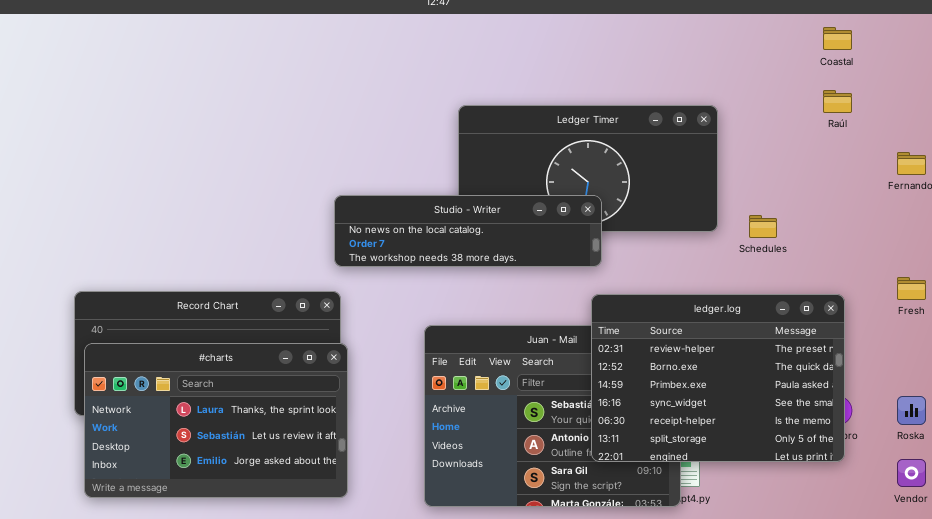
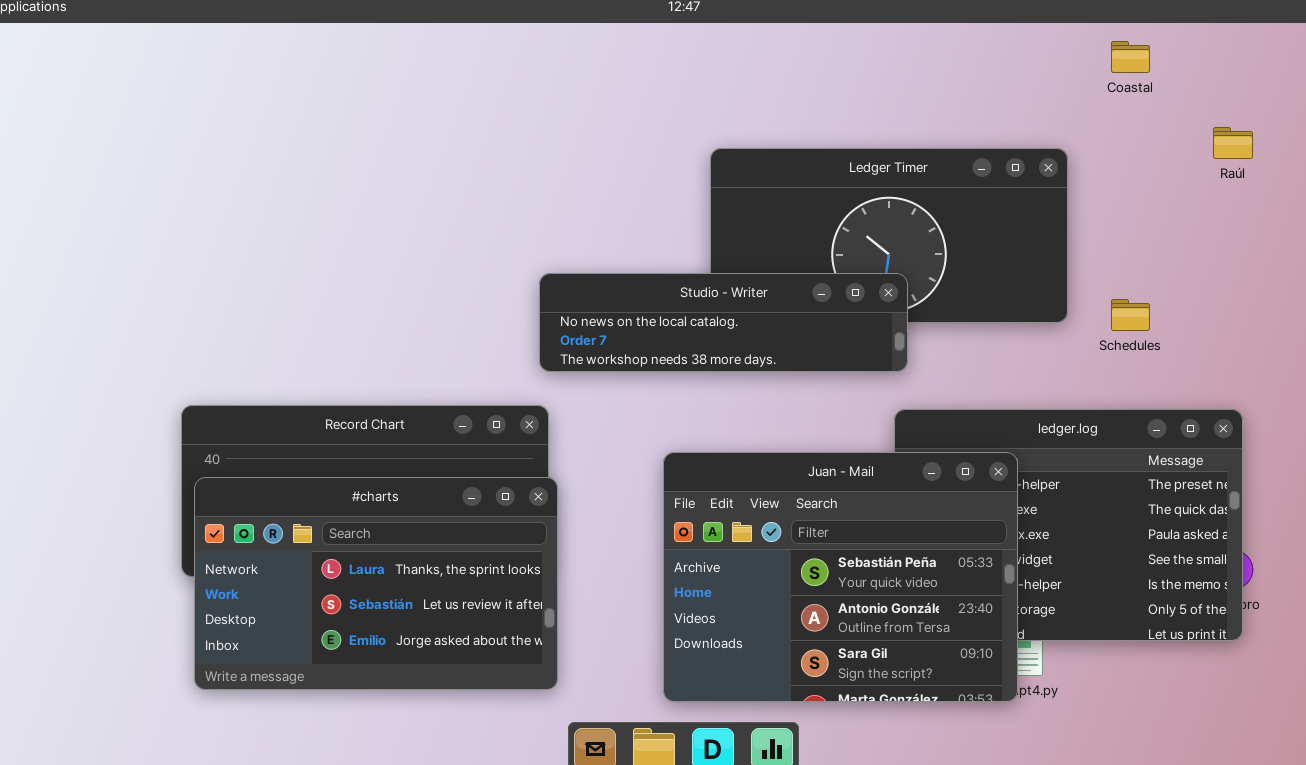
Coastal: [823,27,852,50] -> [1111,41,1150,73], moved
Juan - Mail: [424,325,681,507] -> [663,452,1018,702], raised

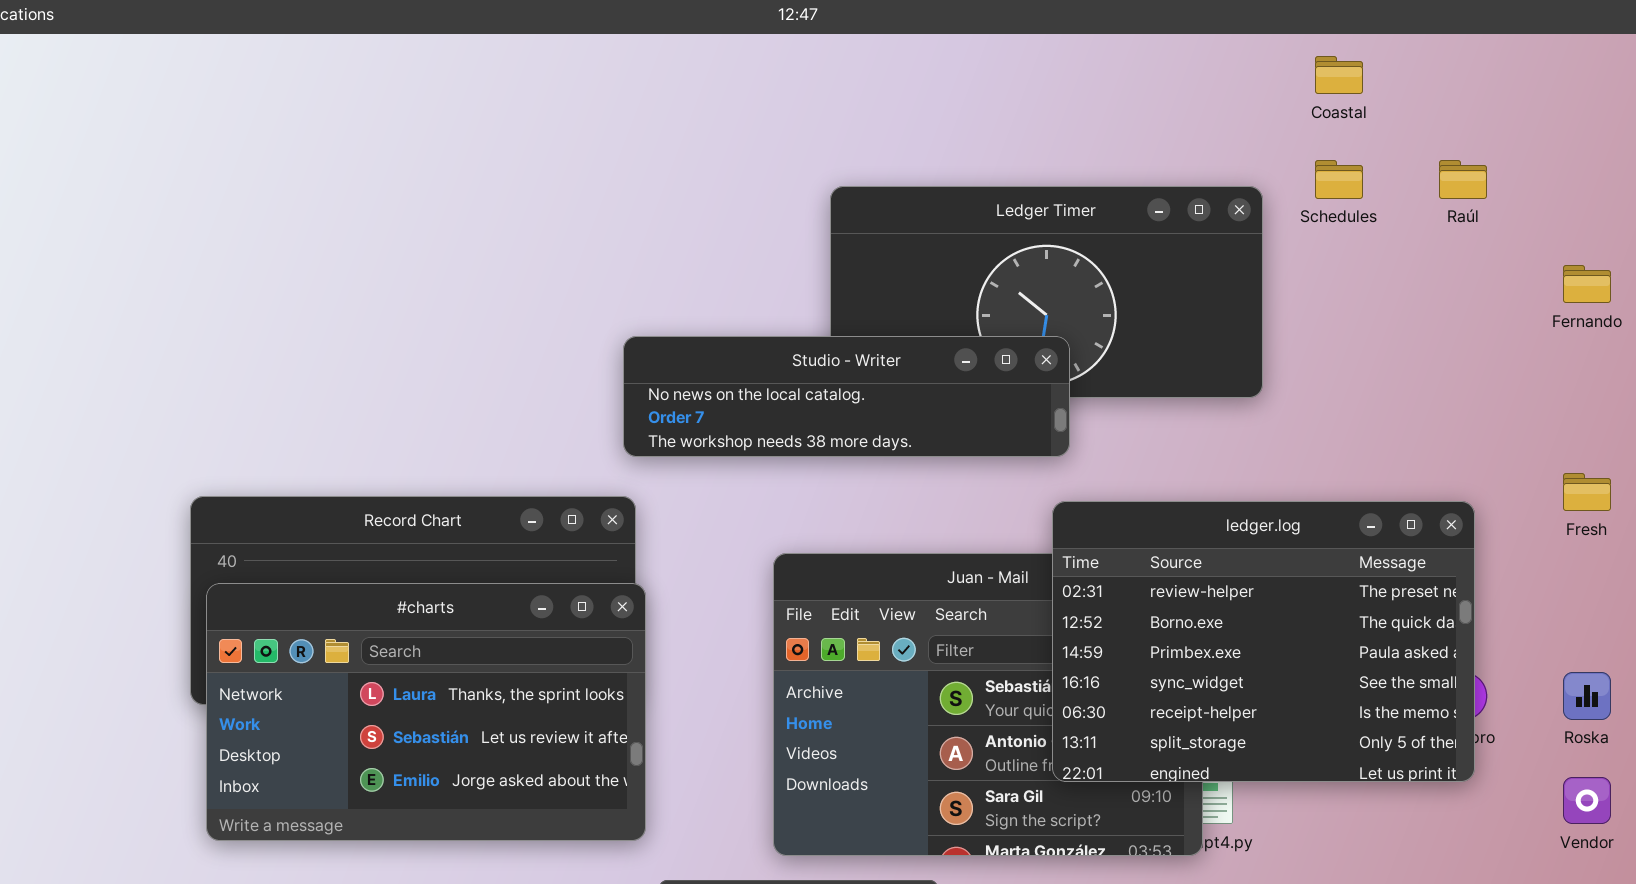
Schedules: [1111,299,1150,331] -> [1315,160,1363,199], moved
ledger.log: [894,409,1243,641] -> [1052,501,1475,782], raised

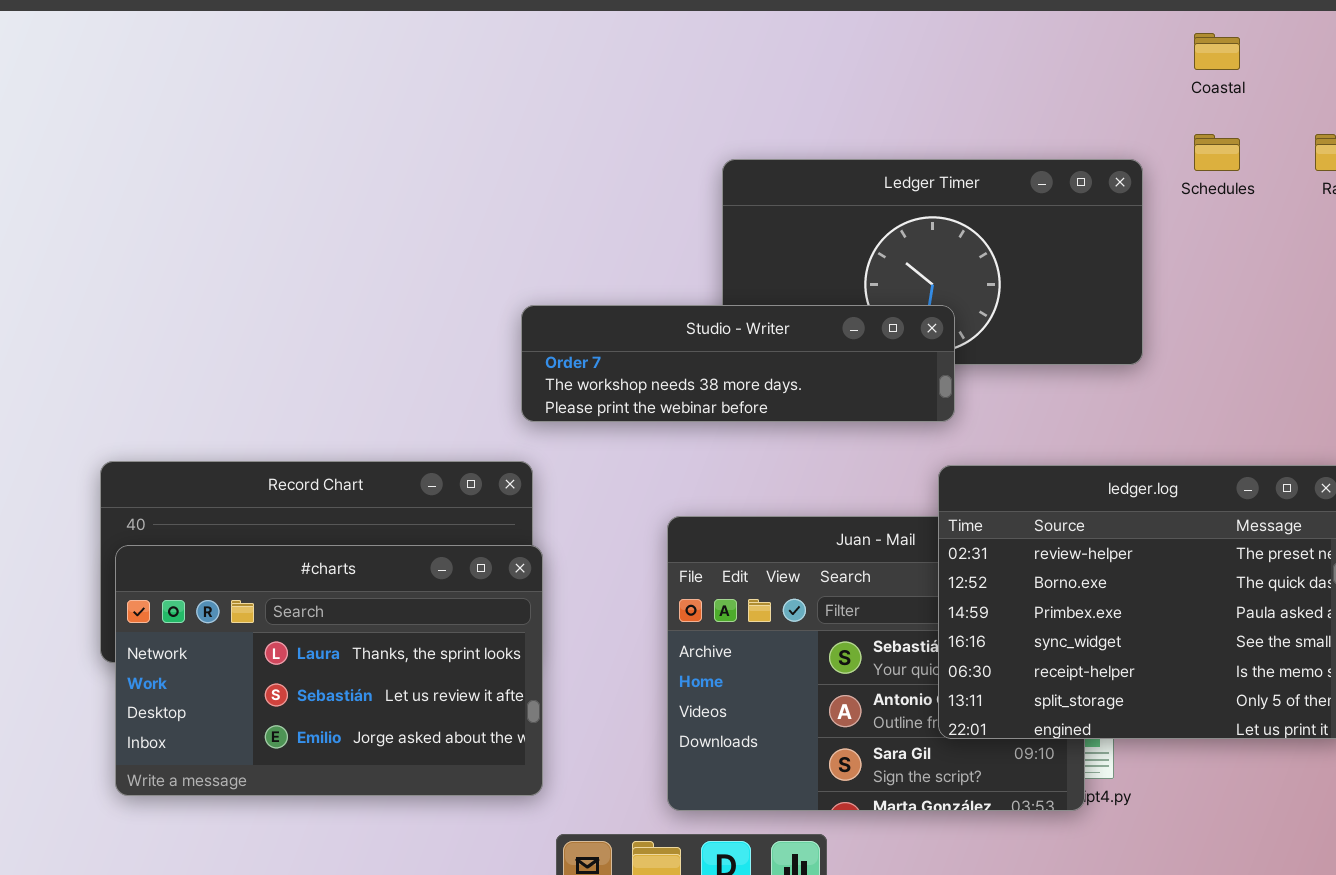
Studio - Writer: [623,336,1070,457] -> [521,305,955,422], scrolled down 1 row

